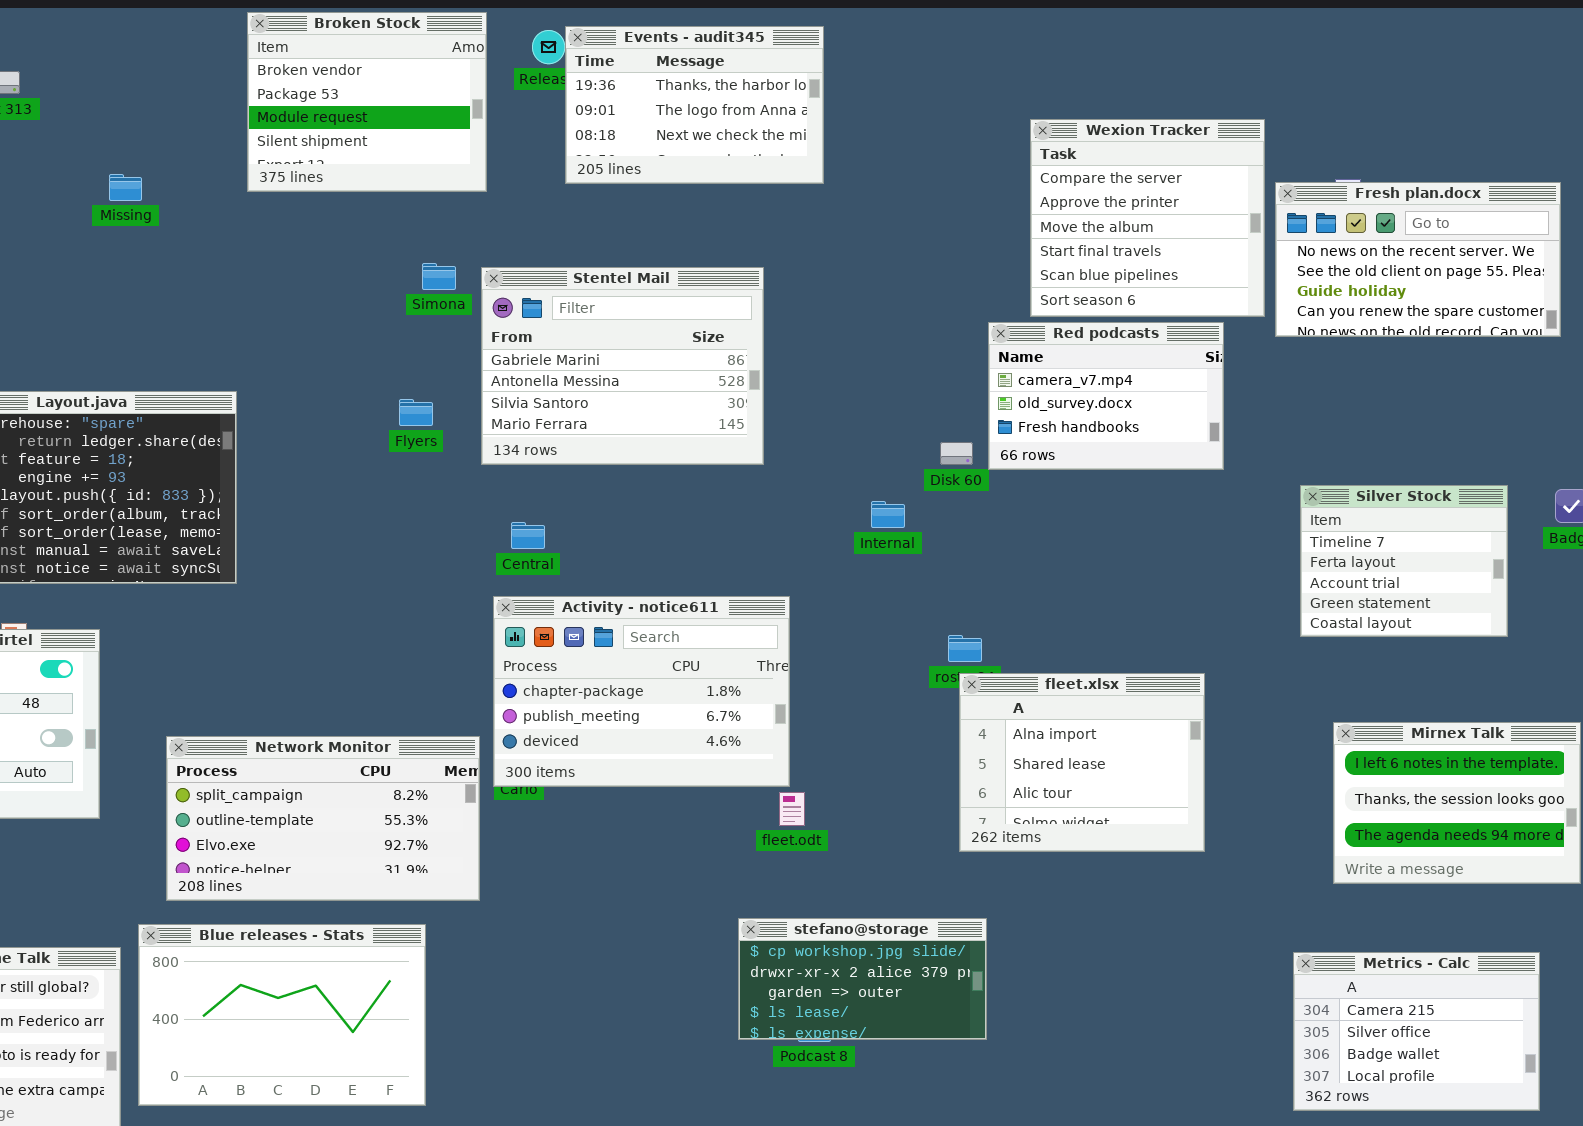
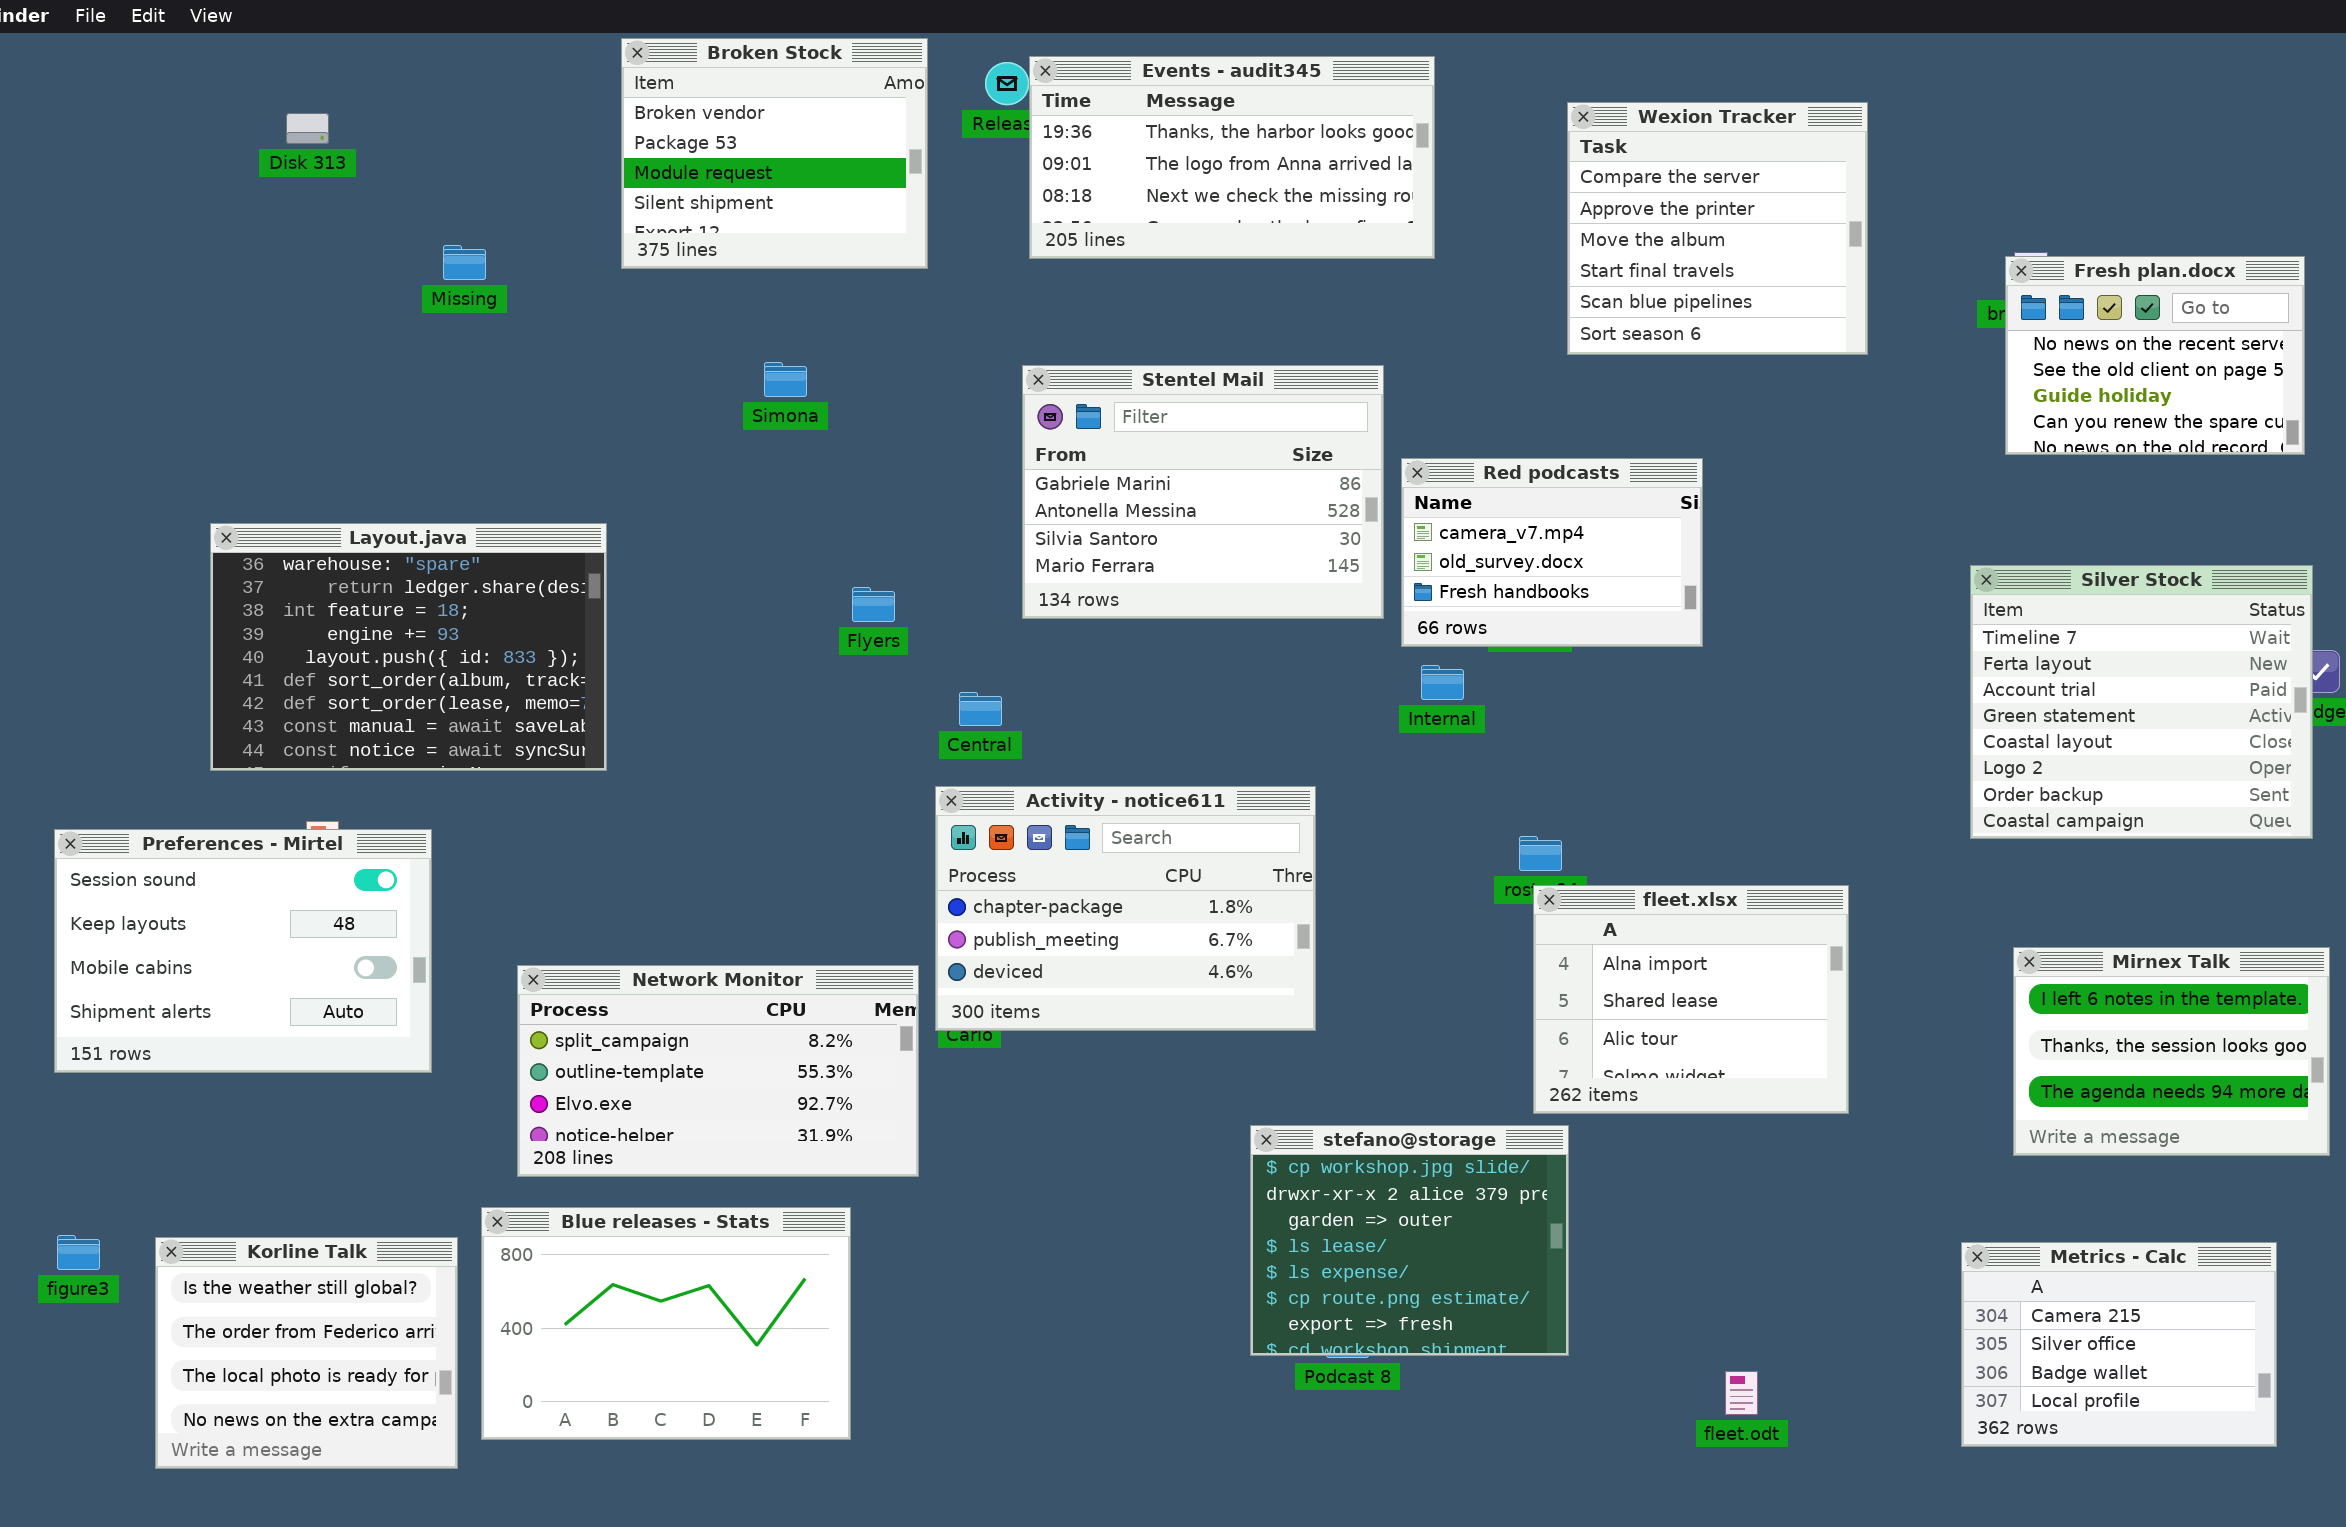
Events - audit345: [565,26,824,184] -> [1029,56,1435,259], resized
Wexion Tracker: [1030,119,1265,317] -> [1567,102,1868,355], moved
Fresh plan.docx: [1275,182,1561,337] -> [2005,256,2305,455], resized
Simona: [422,263,456,290] -> [764,362,807,397], moved
Stentel Mail: [481,267,764,465] -> [1022,365,1384,619], moved
Red podcasts: [988,322,1224,470] -> [1401,458,1703,647], moved
Flyers: [399,399,433,426] -> [852,587,895,622], moved
Silver Stock: [1300,485,1508,637] -> [1970,565,2313,839], resized
fleet.odt: [779,792,805,826] -> [1725,1371,1758,1415], moved
stefano@storage: [738,918,987,1040] -> [1250,1125,1569,1356], resized

